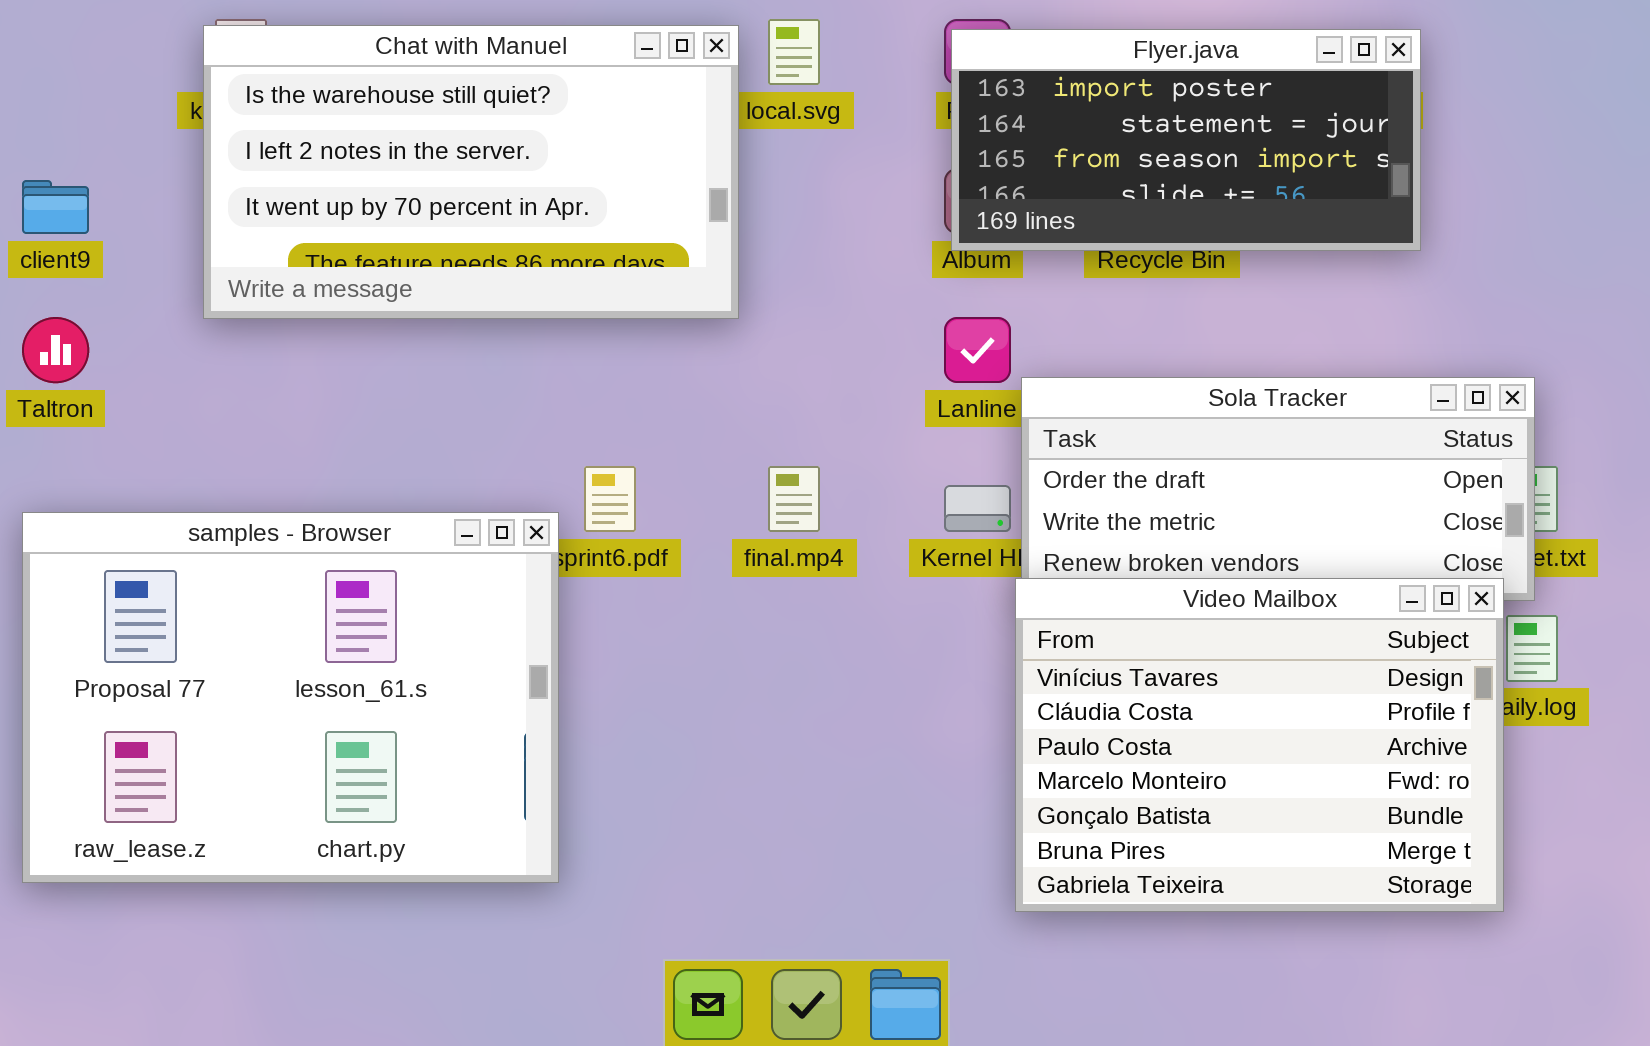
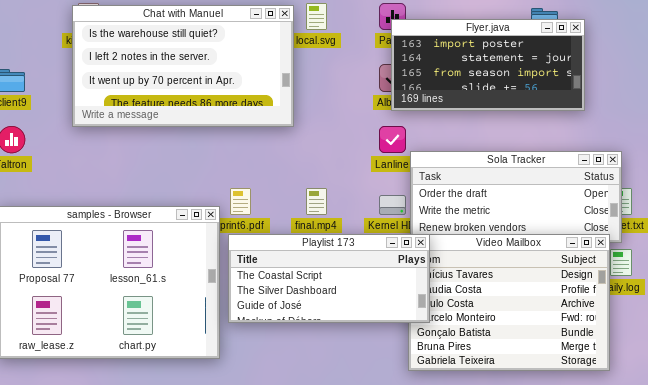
Flyer.java: [951,29,1421,251] -> [391,19,585,111], moved
Playlist 173: none -> [228,234,430,323], opened

